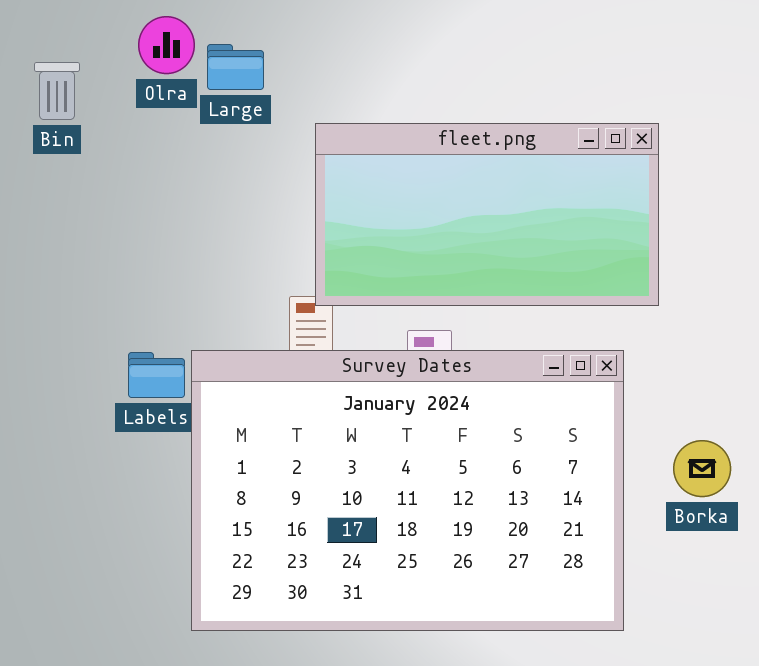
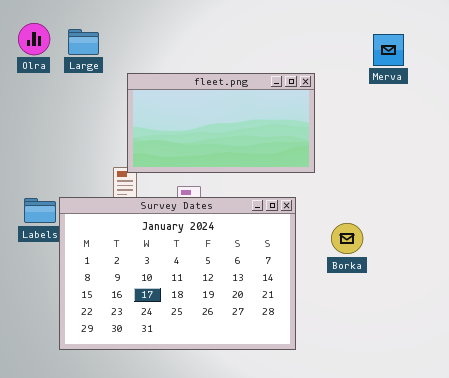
Olra: [138,16,195,74] -> [18,23,50,55], moved
Borka: [673,440,731,497] -> [331,223,363,254], moved

